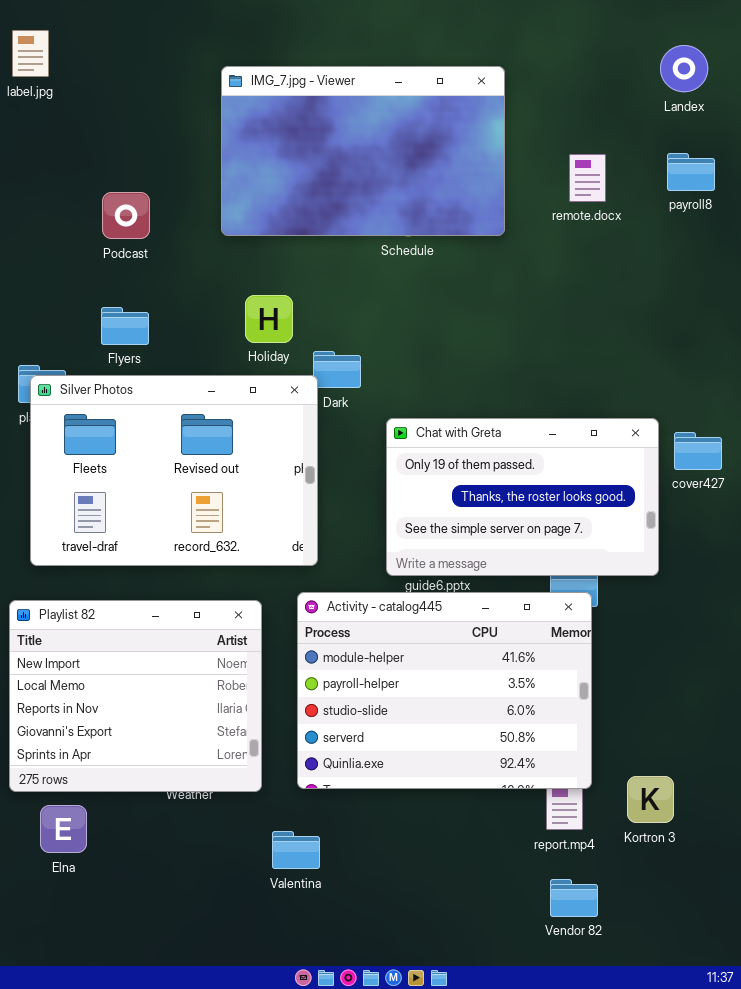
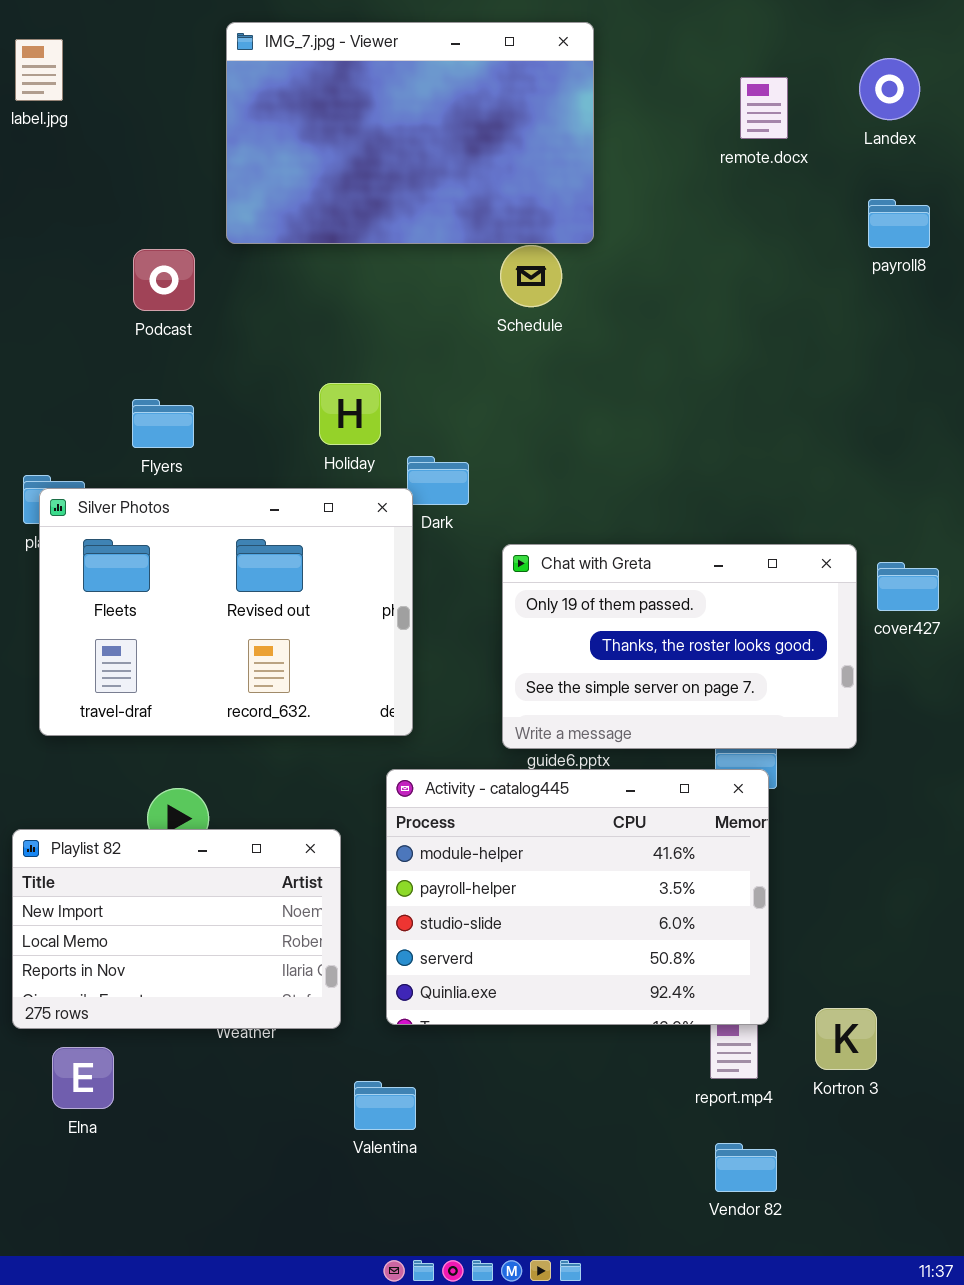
IMG_7.jpg - Viewer: [221,66,505,236] -> [226,22,594,244], moved
remote.docx: [569,154,606,202] -> [740,77,788,139], moved
Playlist 82: [9,600,262,792] -> [12,829,341,1029], resized

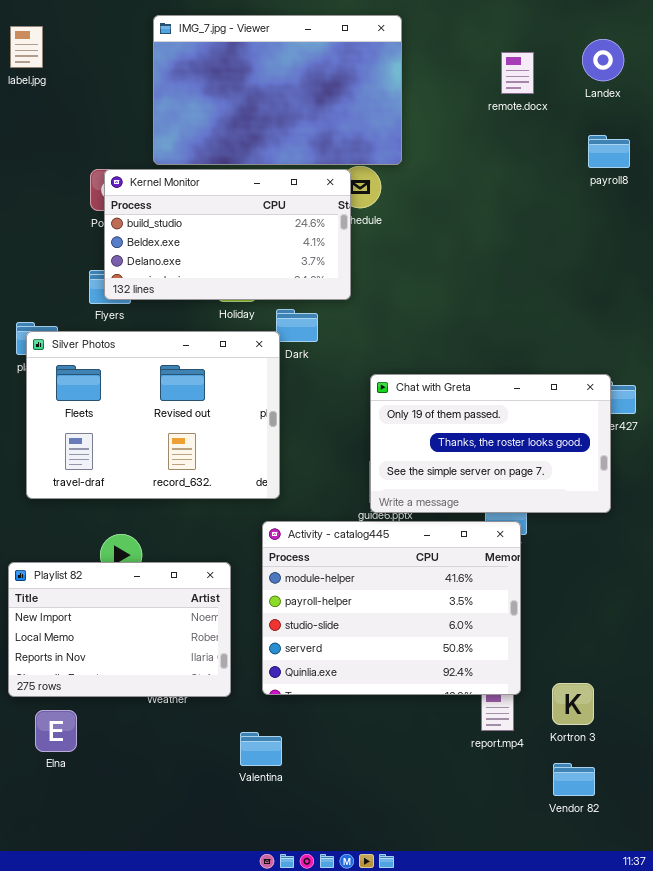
Kernel Monitor: none -> [104,169,351,300], opened
Chat with Greta: [502,544,857,749] -> [370,374,611,513], moved
Vendor 82: [715,1143,777,1192] -> [553,763,595,796], moved

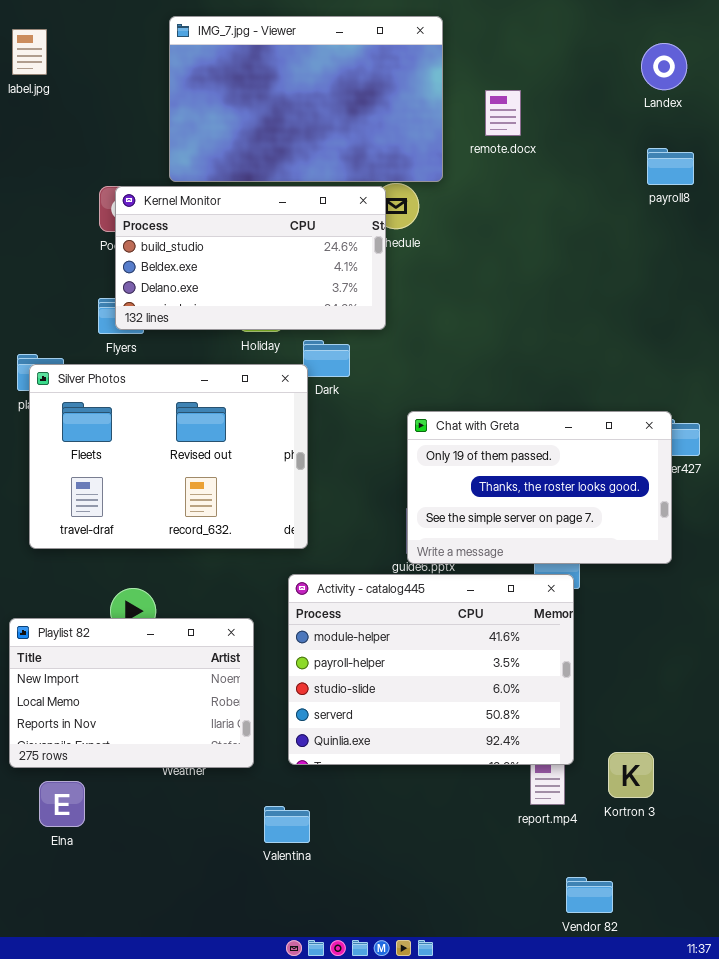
remote.docx: [501,52,534,94] -> [485,90,521,136], moved
Vendor 82: [553,763,595,796] -> [566,877,613,913], moved

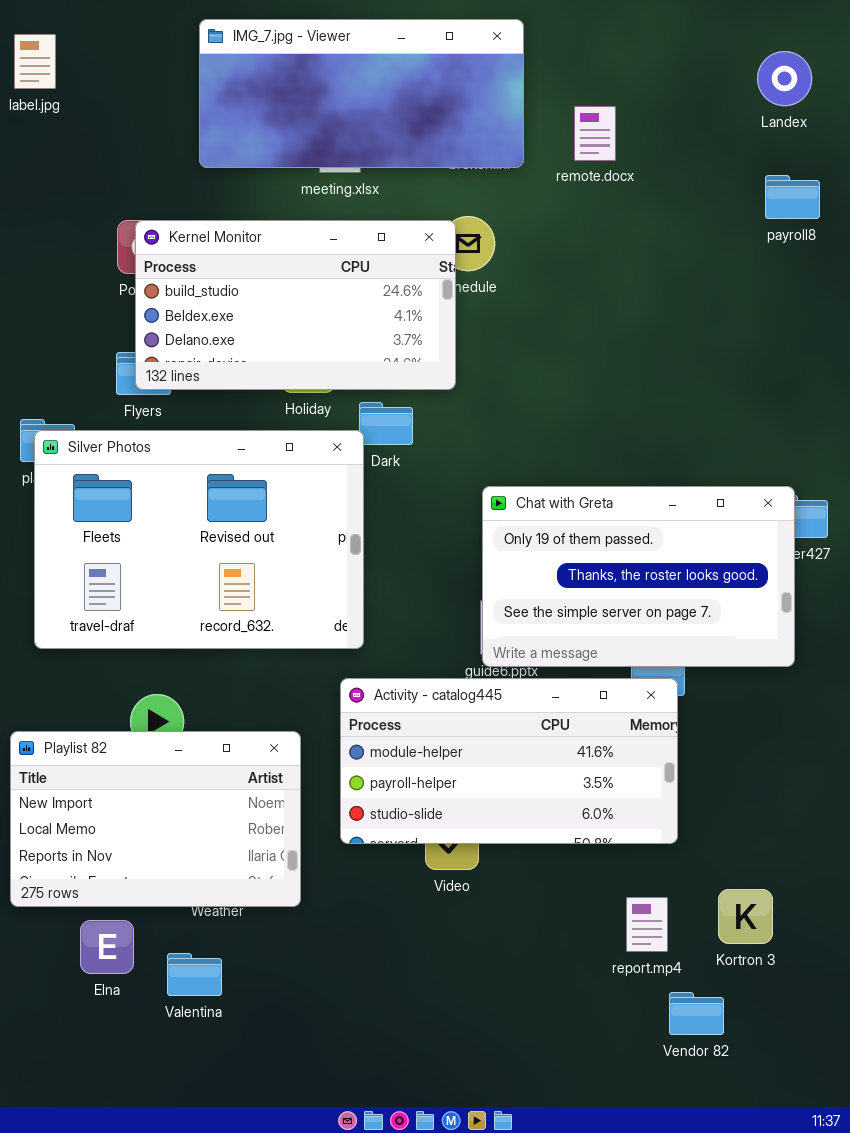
IMG_7.jpg - Viewer: [169,16,443,182] -> [199,19,524,168], resized
Activity - catalog445: [288,574,574,765] -> [340,678,678,844], resized
Elna: [39,781,85,827] -> [80,920,134,974], moved
Valentina: [264,806,310,843] -> [167,953,222,996], moved
Vendor 82: [566,877,613,913] -> [669,992,724,1035], moved

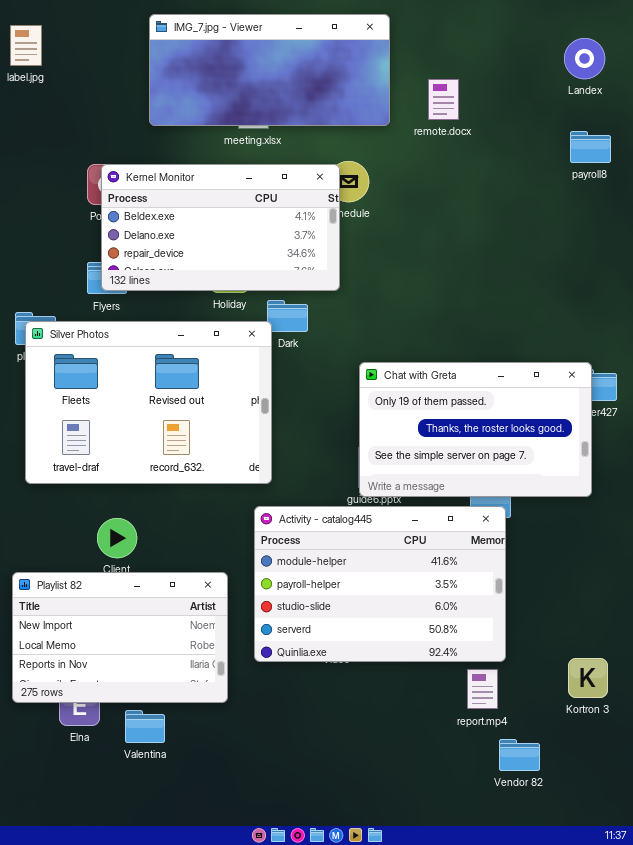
Kernel Monitor: [135,220,456,390] -> [101,164,340,291], scrolled down 1 row
Activity - catalog445: [340,678,678,844] -> [254,506,506,662], resized
Playlist 82: [10,731,301,907] -> [12,572,228,703], moved
Kortron 3: [718,889,773,944] -> [568,658,608,698], moved

